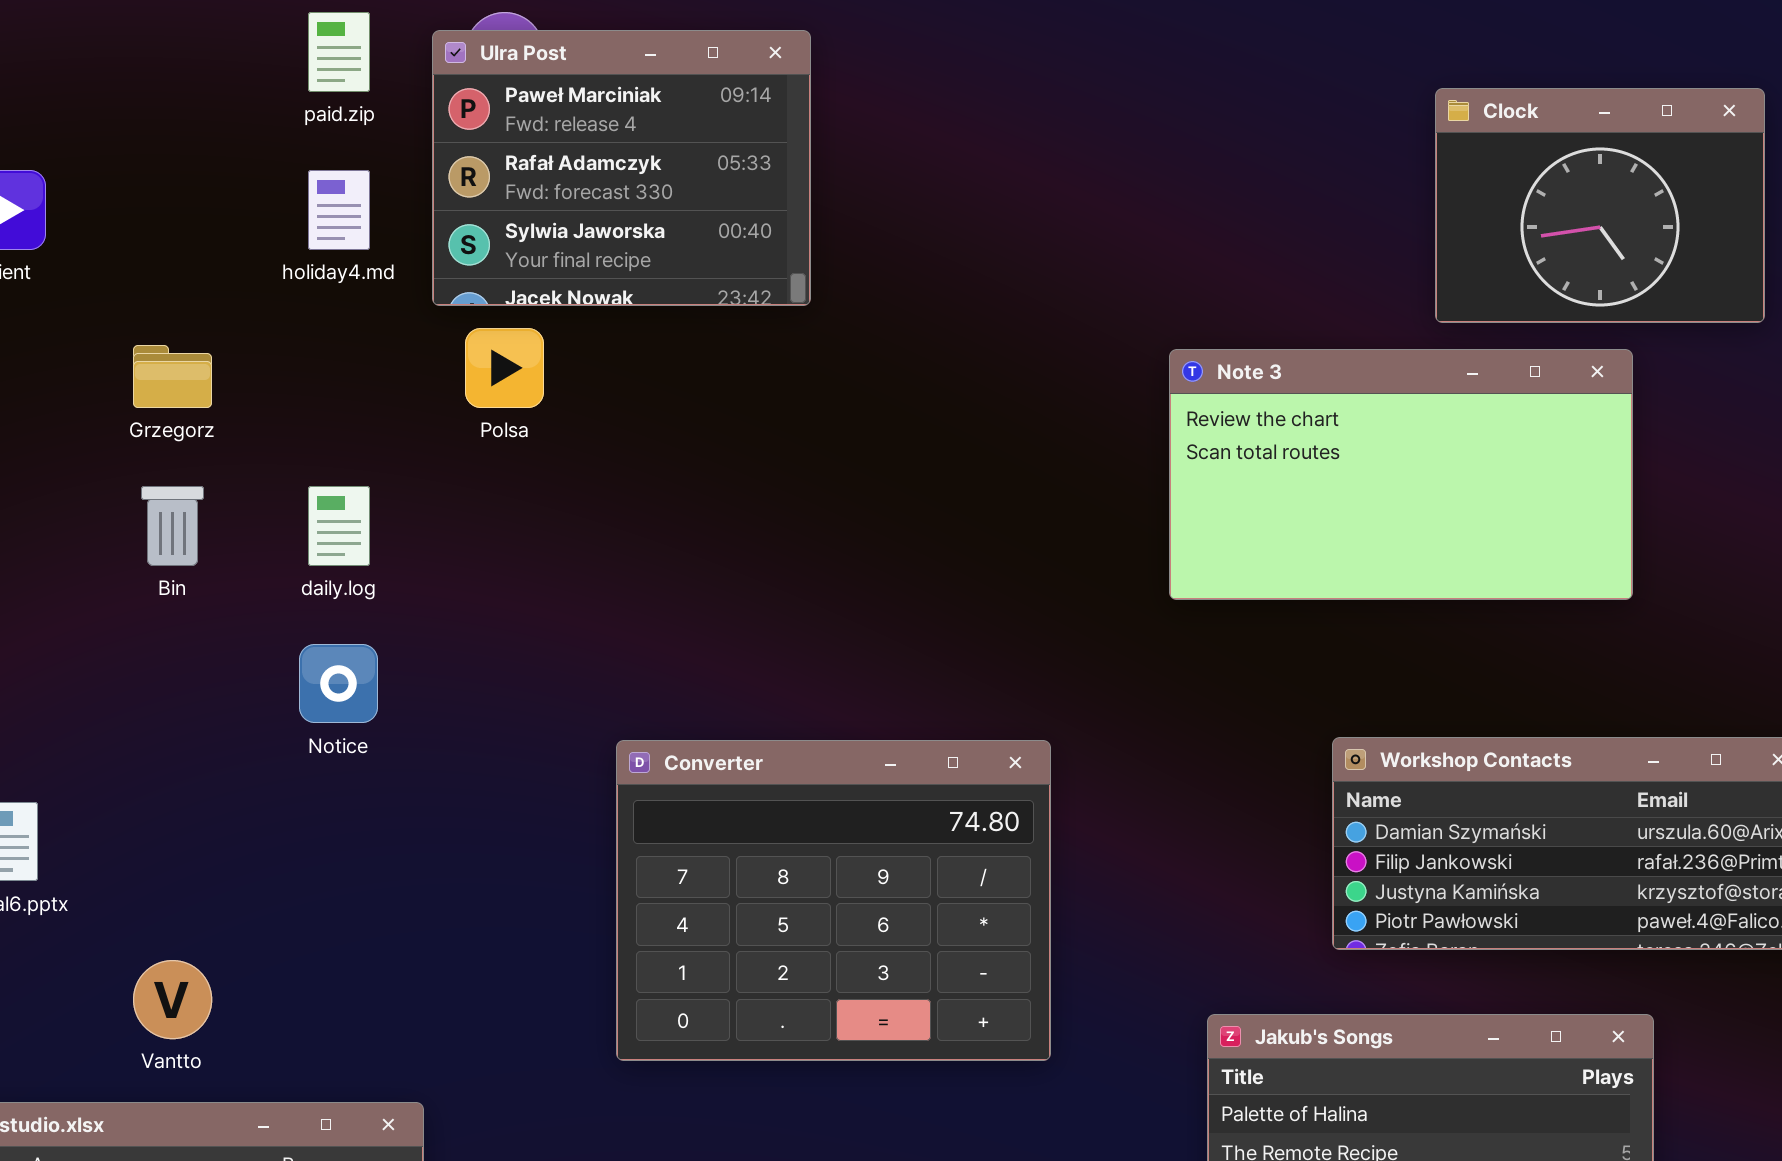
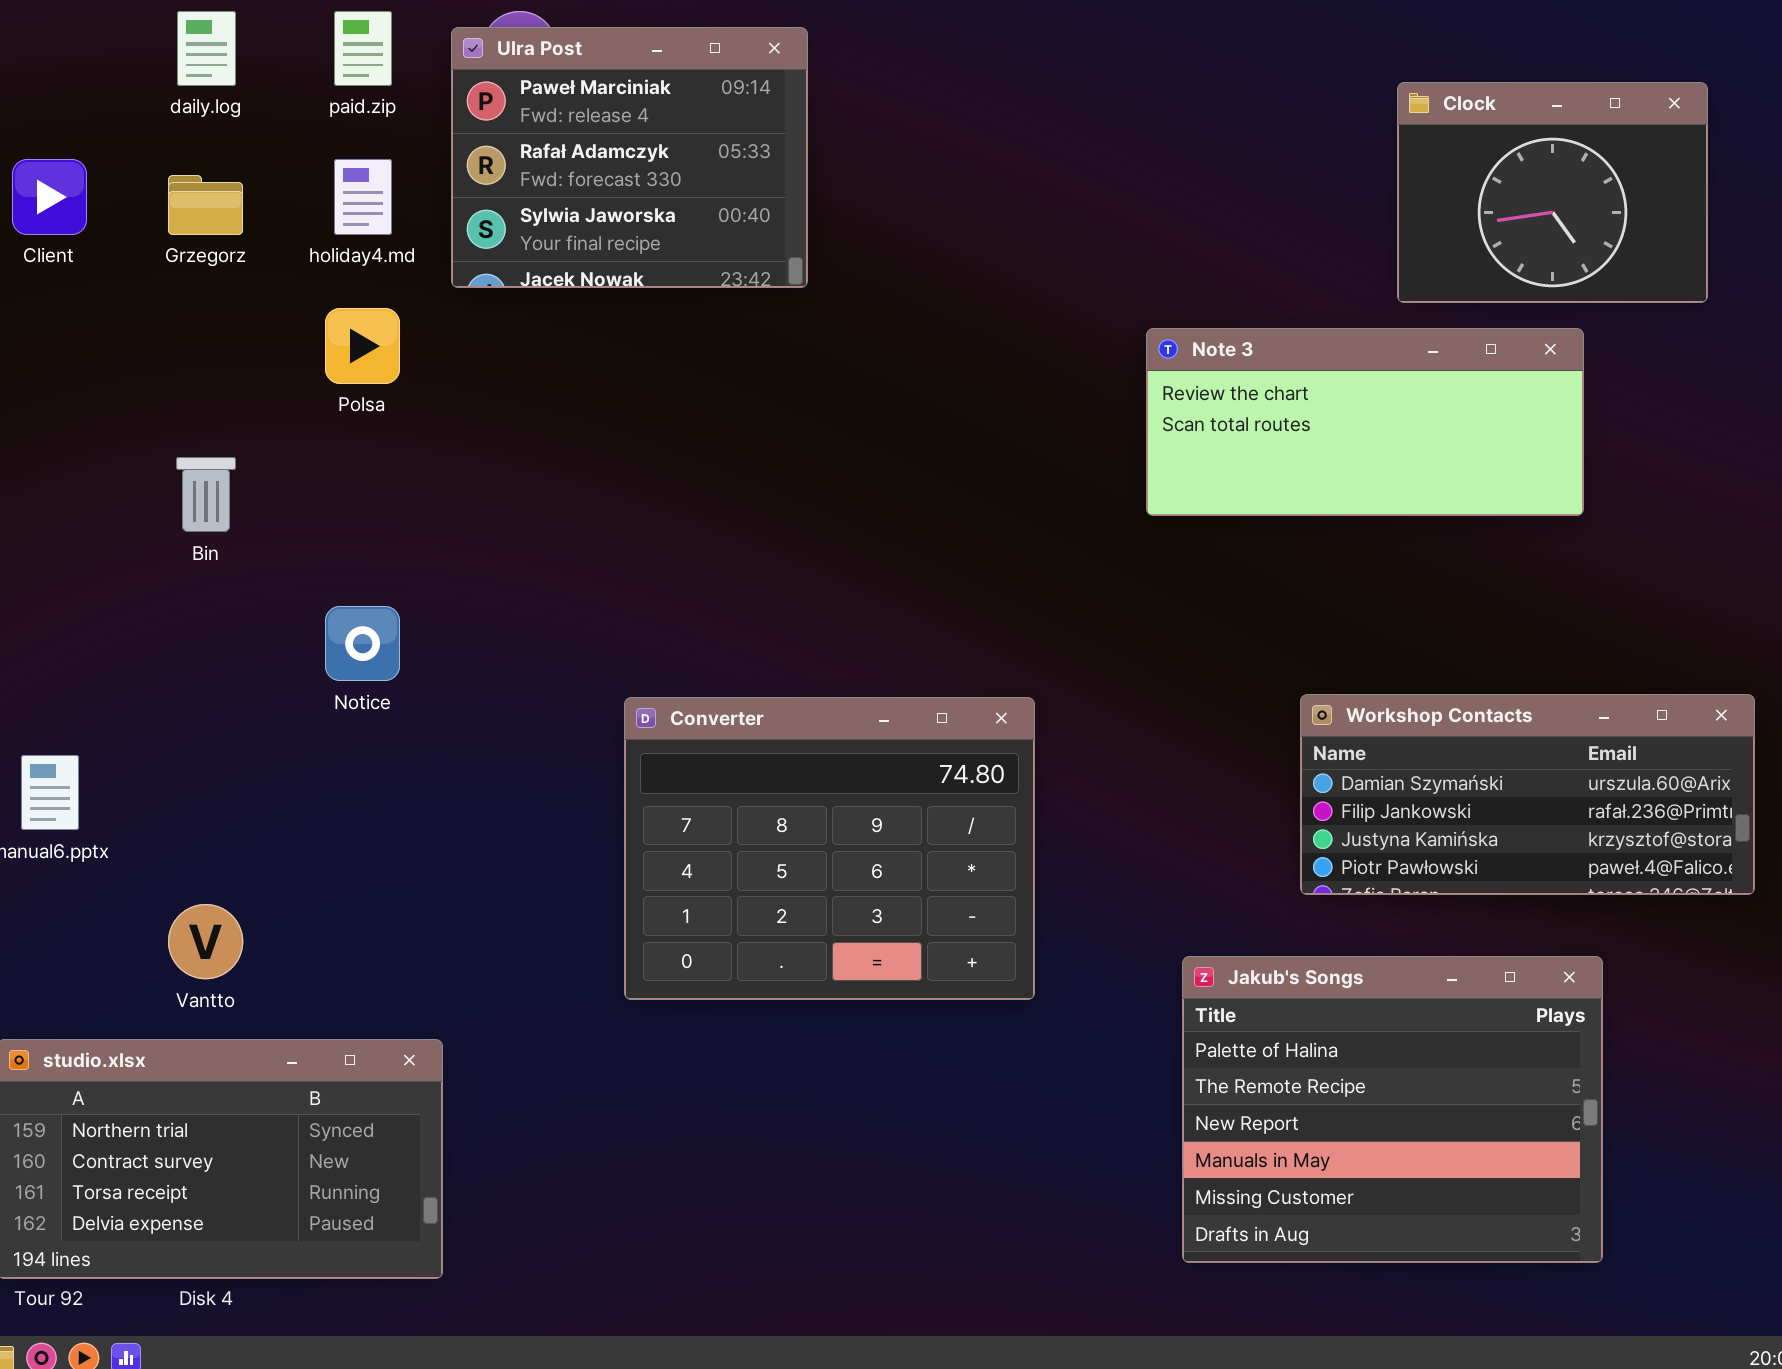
Polsa: [465,328,544,408] -> [325,308,400,384], moved
Grzegorz: [133,345,212,408] -> [168,175,243,235], moved
Note 3: [1169,349,1633,600] -> [1146,328,1584,516], resized
daily.log: [308,486,370,566] -> [177,11,236,86], moved

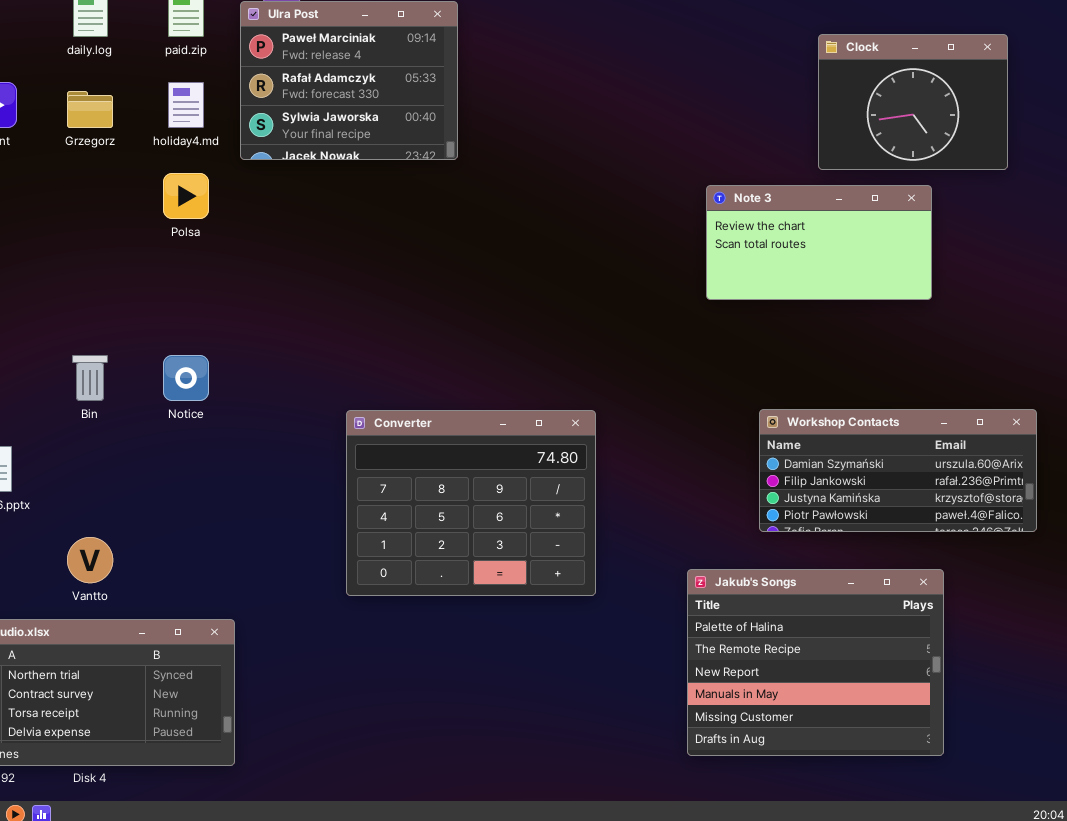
Note 3: [1146,328,1584,516] -> [706,185,932,300], resized
Bin: [176,457,236,532] -> [72,355,108,401], moved

